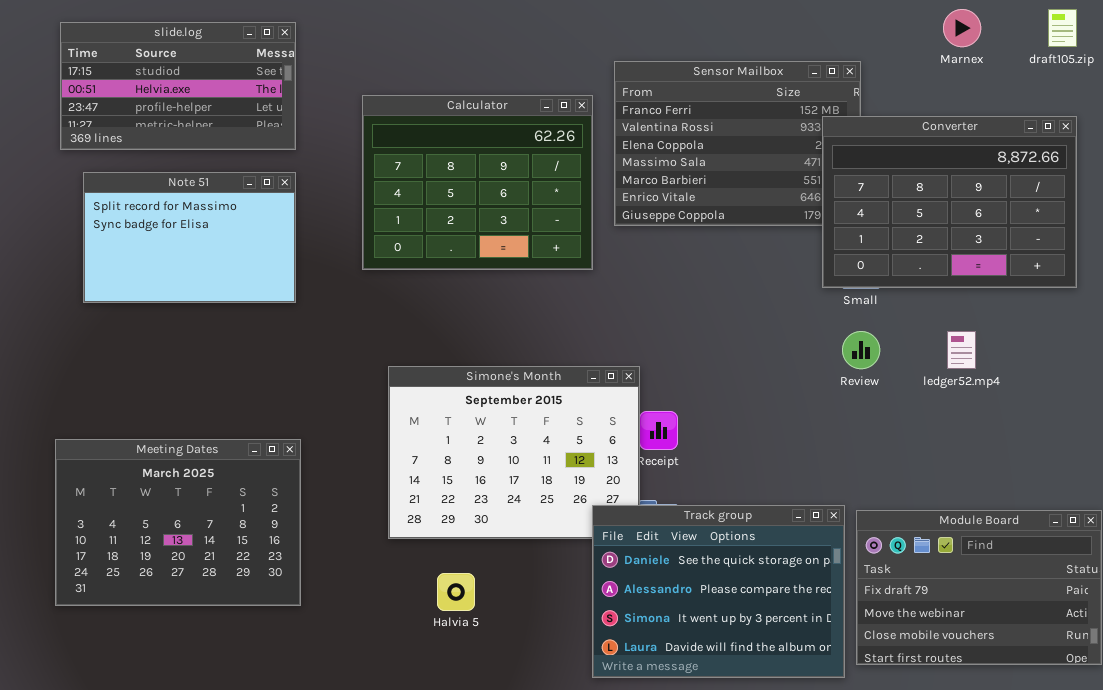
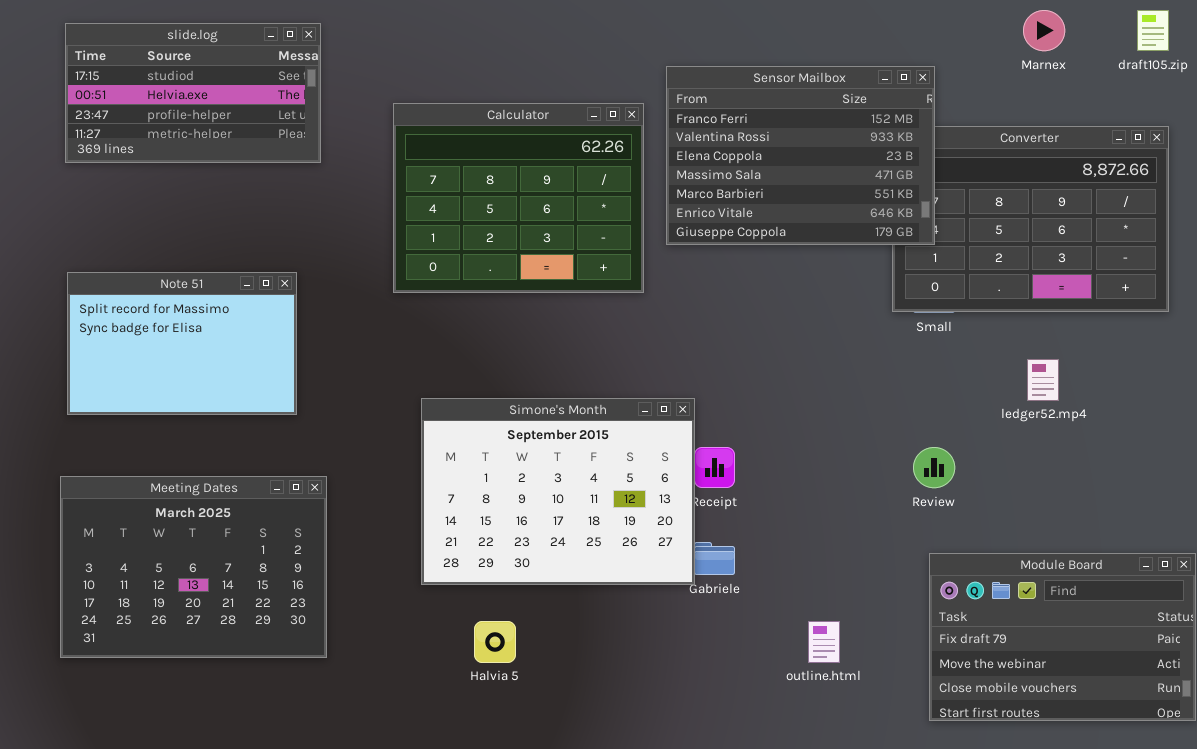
Sensor Mailbox: [614,61,861,226] -> [666,66,935,245], raised
Note 51: [83,172,296,303] -> [67,272,297,415], moved
Review: [842,331,880,369] -> [913,447,955,488], moved
Track group: [592,505,845,678] -> none, closed

